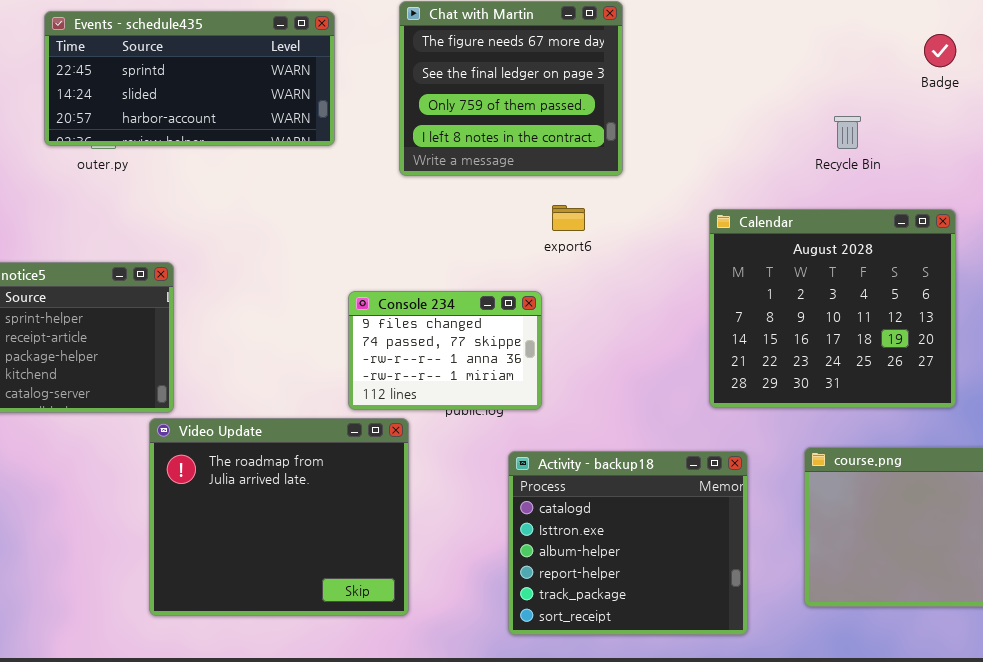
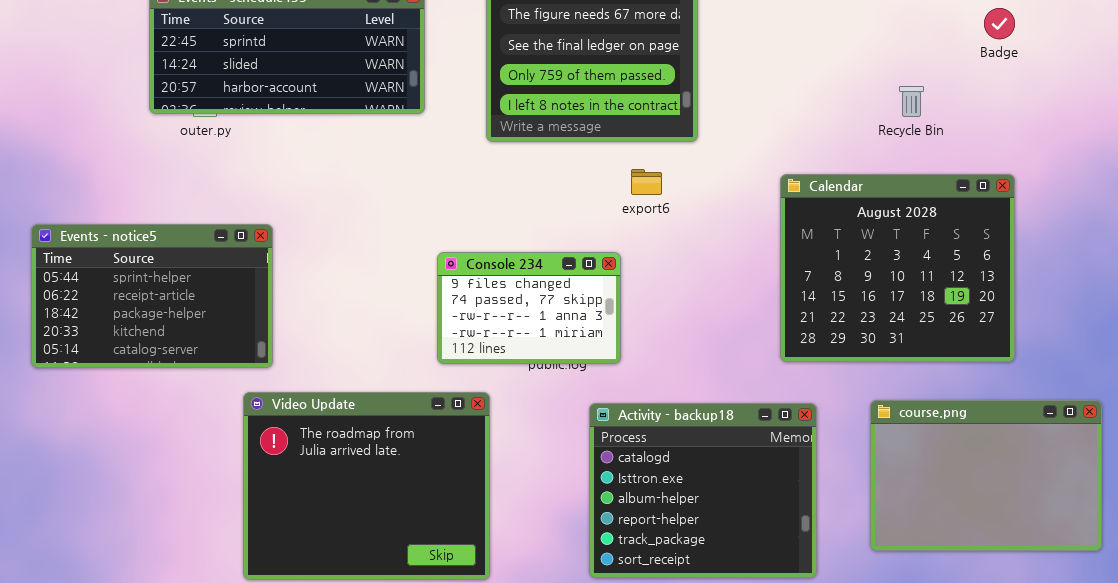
Video Update: [149,418,409,616] -> [243,392,490,580], moved

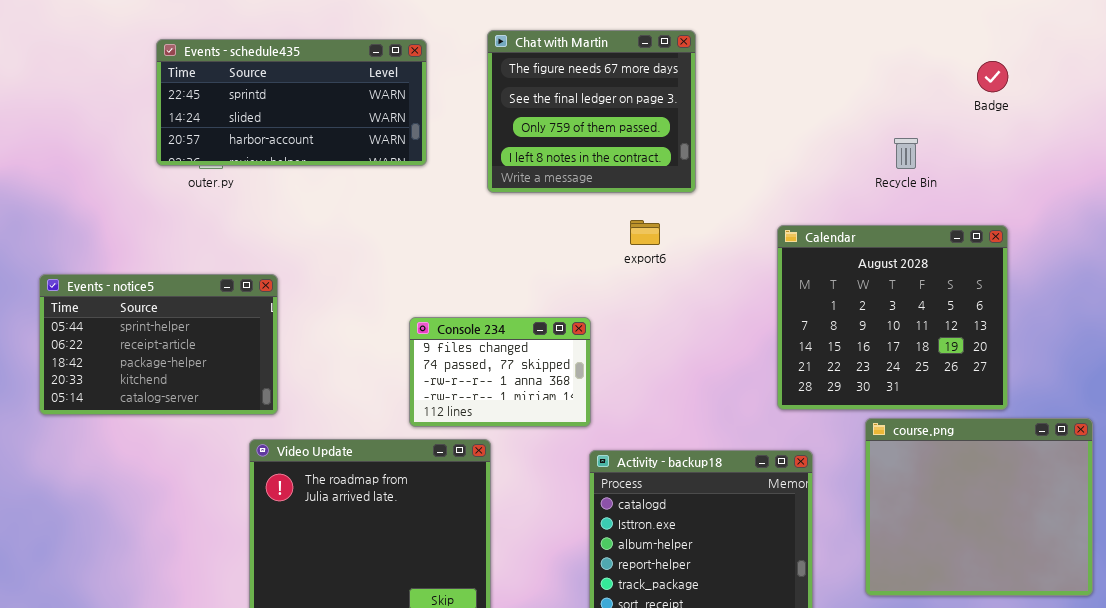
Console 234: [437,252,621,364] -> [409,317,591,427], moved
course.png: [870,400,1102,551] -> [865,418,1093,596], resized

